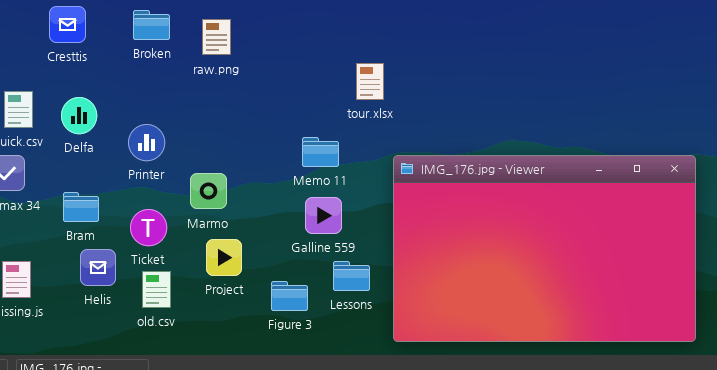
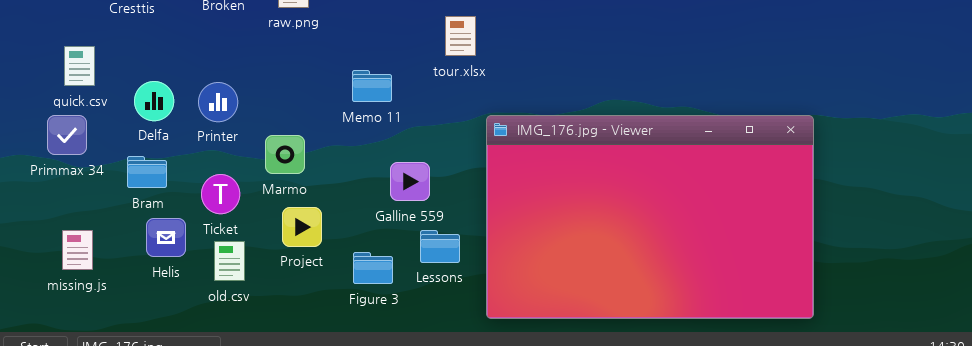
Delfa: [61,97,97,134] -> [134,81,174,121], moved
Memo 11: [302,137,339,167] -> [352,70,392,102], moved

